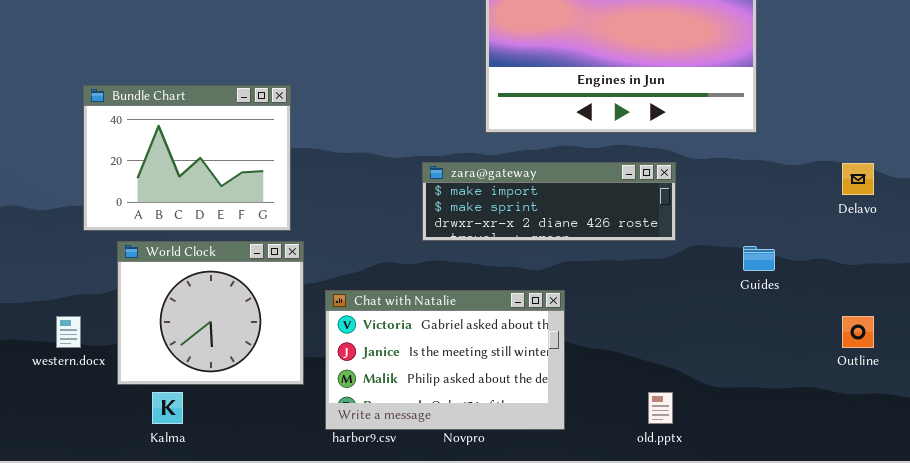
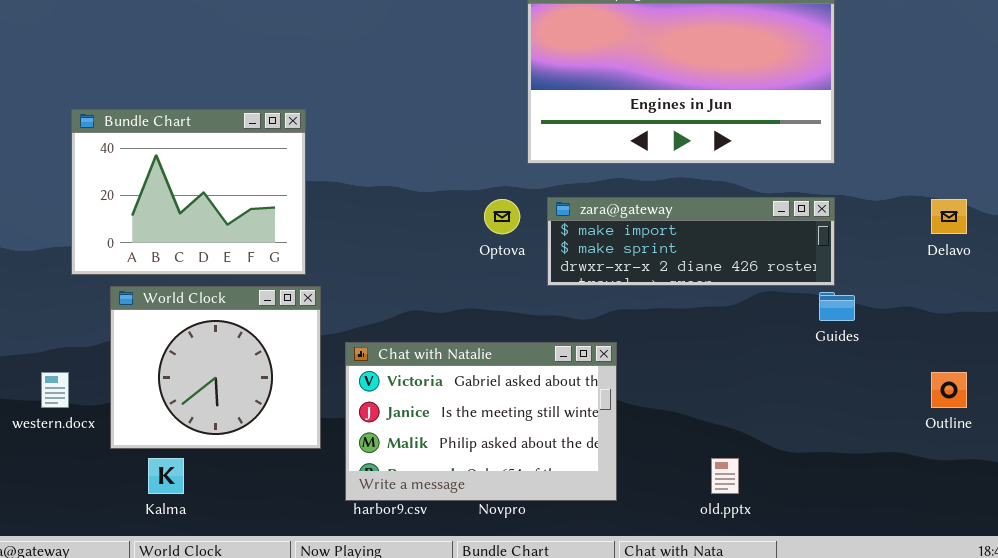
zara@gateway: [422,162,676,241] -> [547,197,835,286], moved

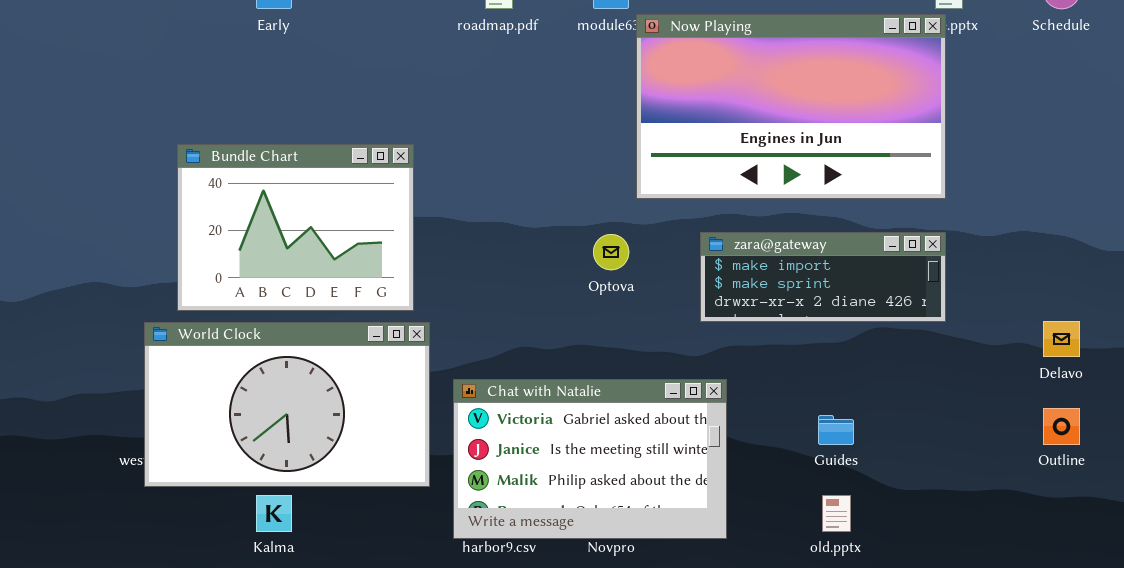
zara@gateway: [547,197,835,286] -> [700,232,946,322], resized
Delavo: [931,199,967,234] -> [1043,321,1080,357], moved
World Clock: [110,286,321,449] -> [144,322,430,487], resized
Guides: [819,292,855,321] -> [818,415,854,445], moved

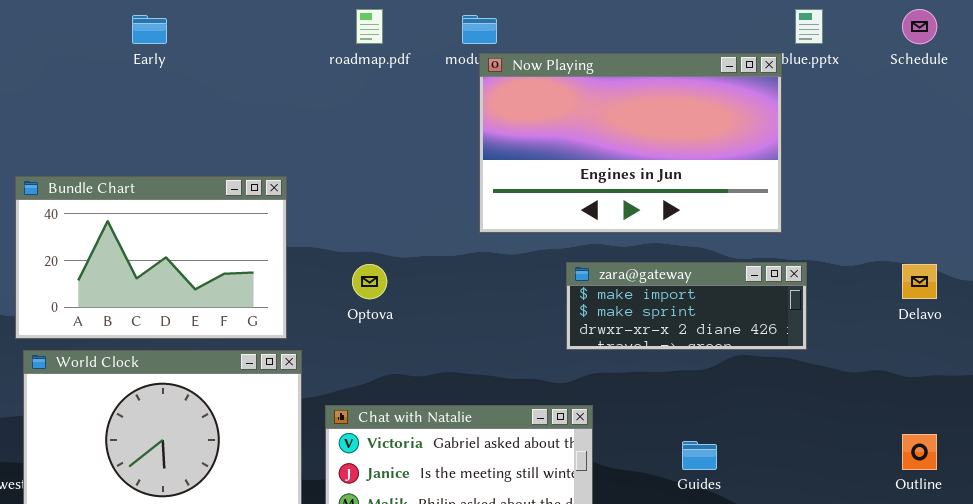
Now Playing: [636,14,946,199] -> [479,53,782,233], moved
Bundle Chart: [177,144,414,311] -> [15,176,287,339], resized
Optova: [593,234,629,270] -> [352,264,387,299], moved
Delavo: [1043,321,1080,357] -> [902,264,937,299], moved

